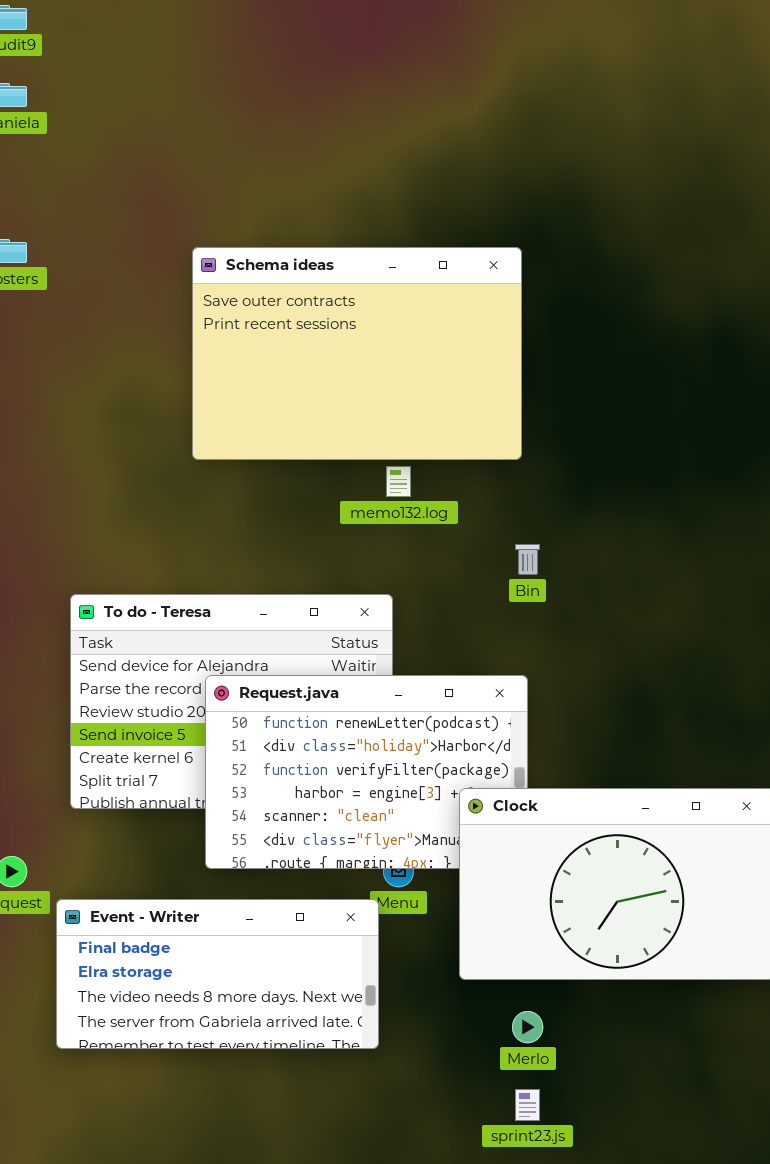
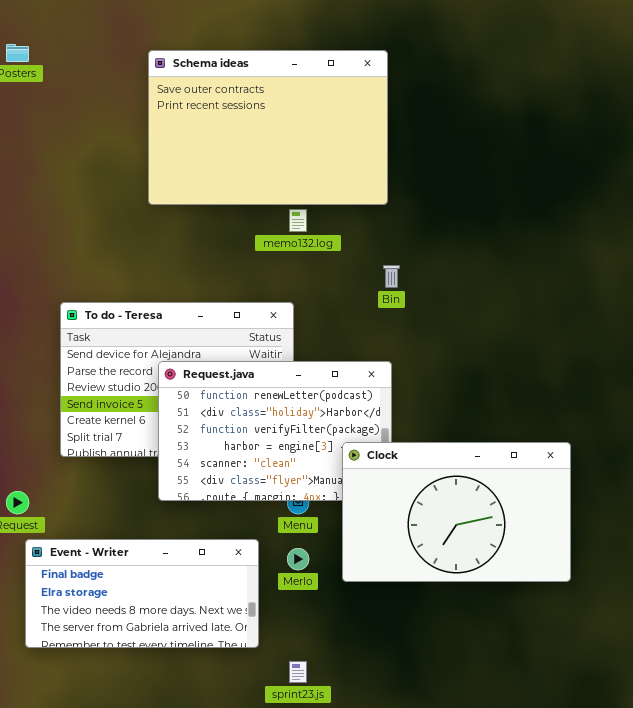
Event - Writer: [56,899,379,1049] -> [25,539,259,648], moved
Merlo: [512,1011,543,1043] -> [287,548,309,570], moved
sprint23.js: [515,1089,540,1121] -> [289,661,307,683], moved

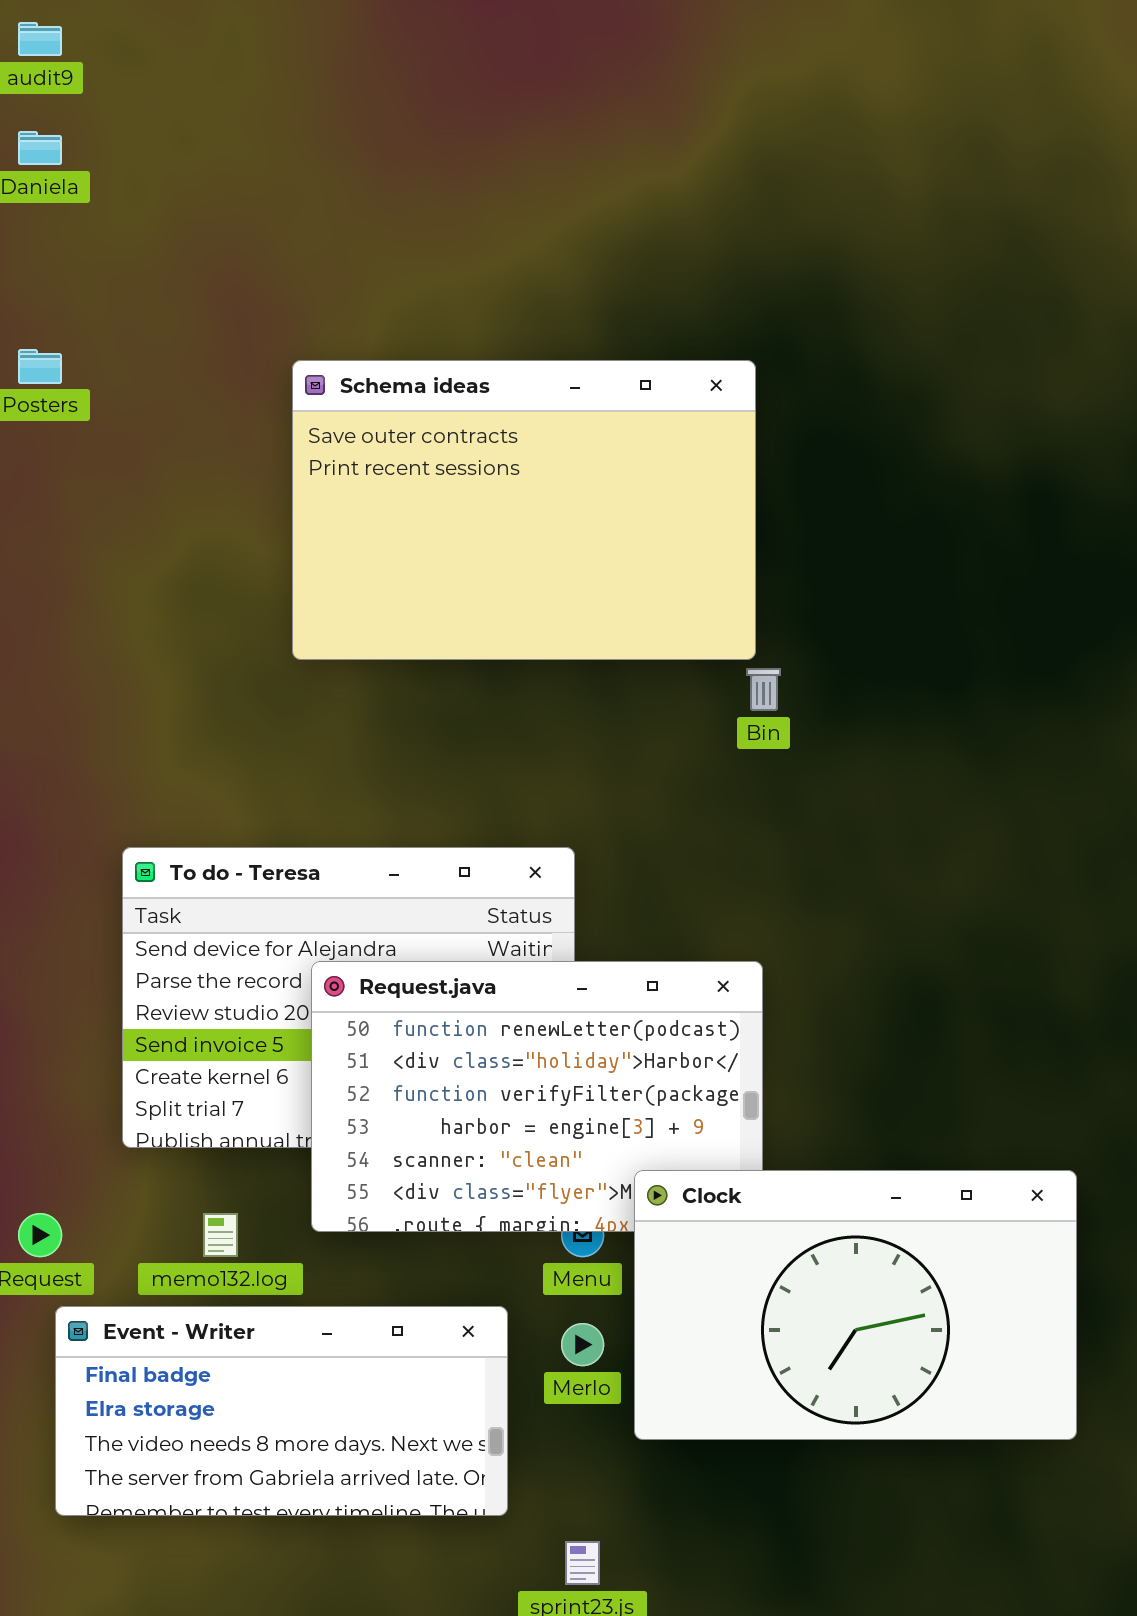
memo132.log: [289,209,307,232] -> [203,1213,238,1257], moved
Bin: [383,265,400,288] -> [746,668,781,711], moved
Clock: [342,442,571,582] -> [634,1170,1077,1440], moved

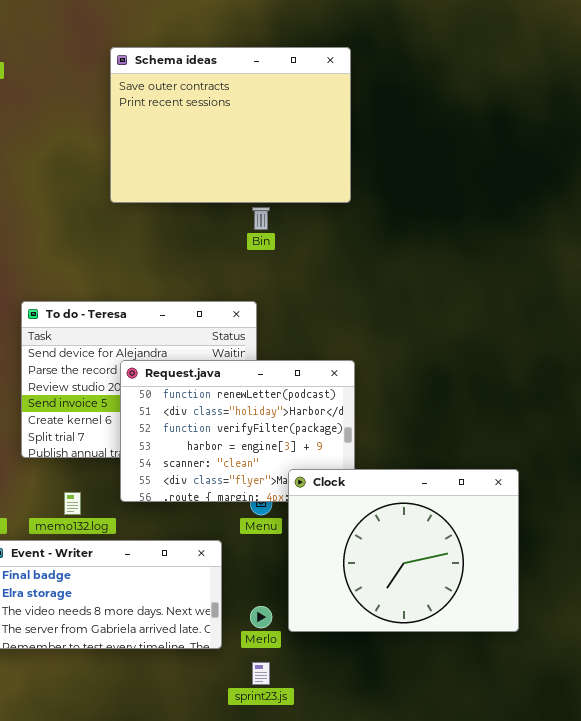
Bin: [746,668,781,711] -> [252,207,270,230], moved
Clock: [634,1170,1077,1440] -> [288,469,519,632], resized
Merlo: [561,1323,604,1366] -> [250,606,272,628], moved

